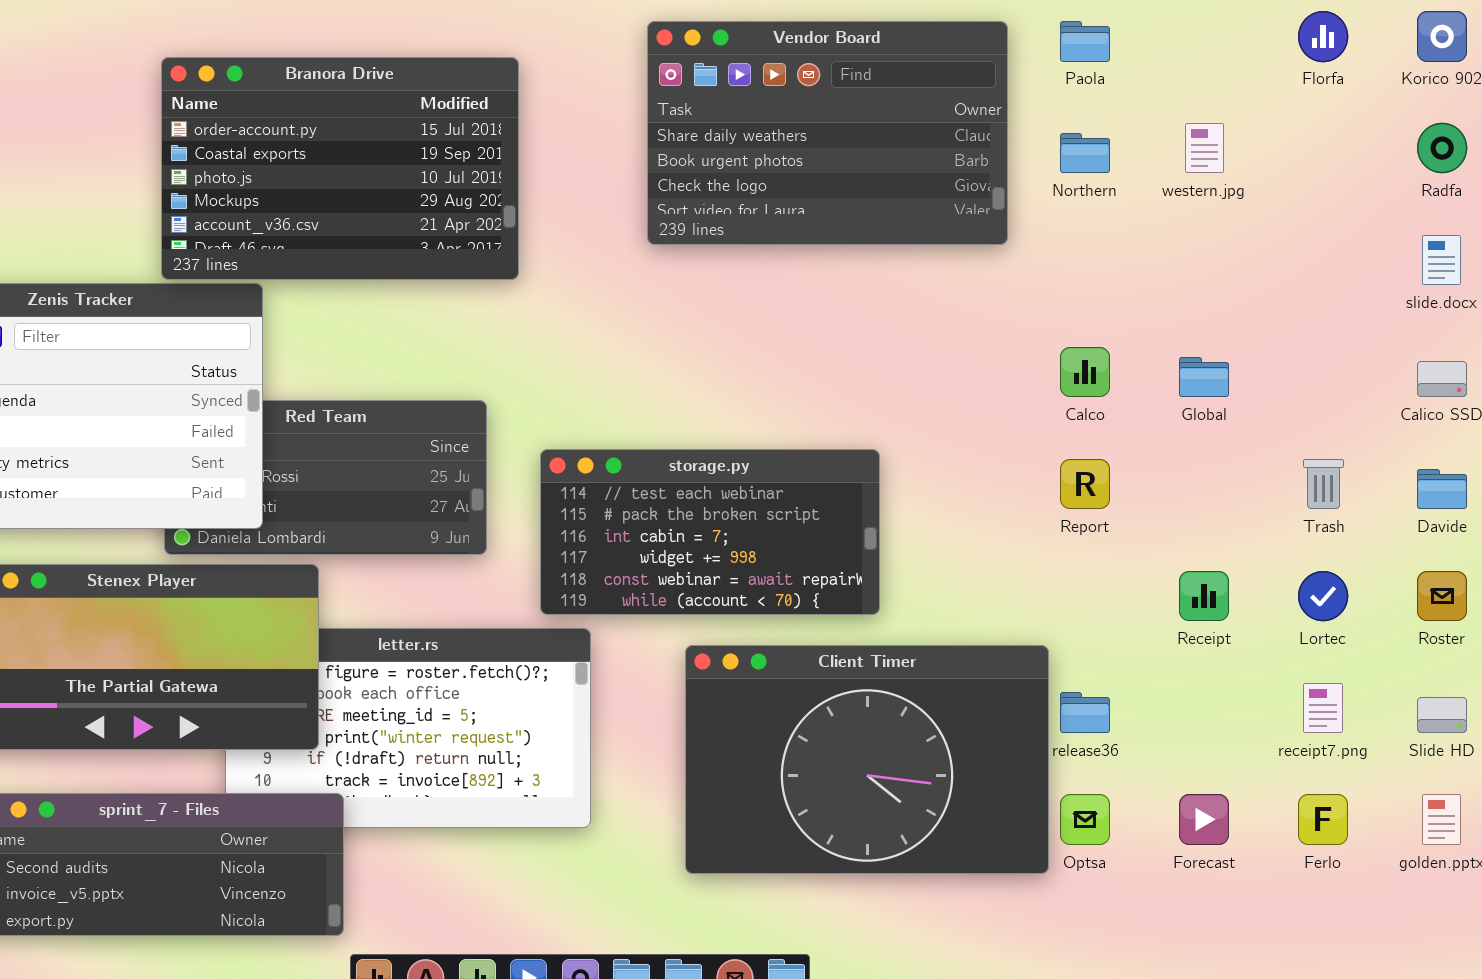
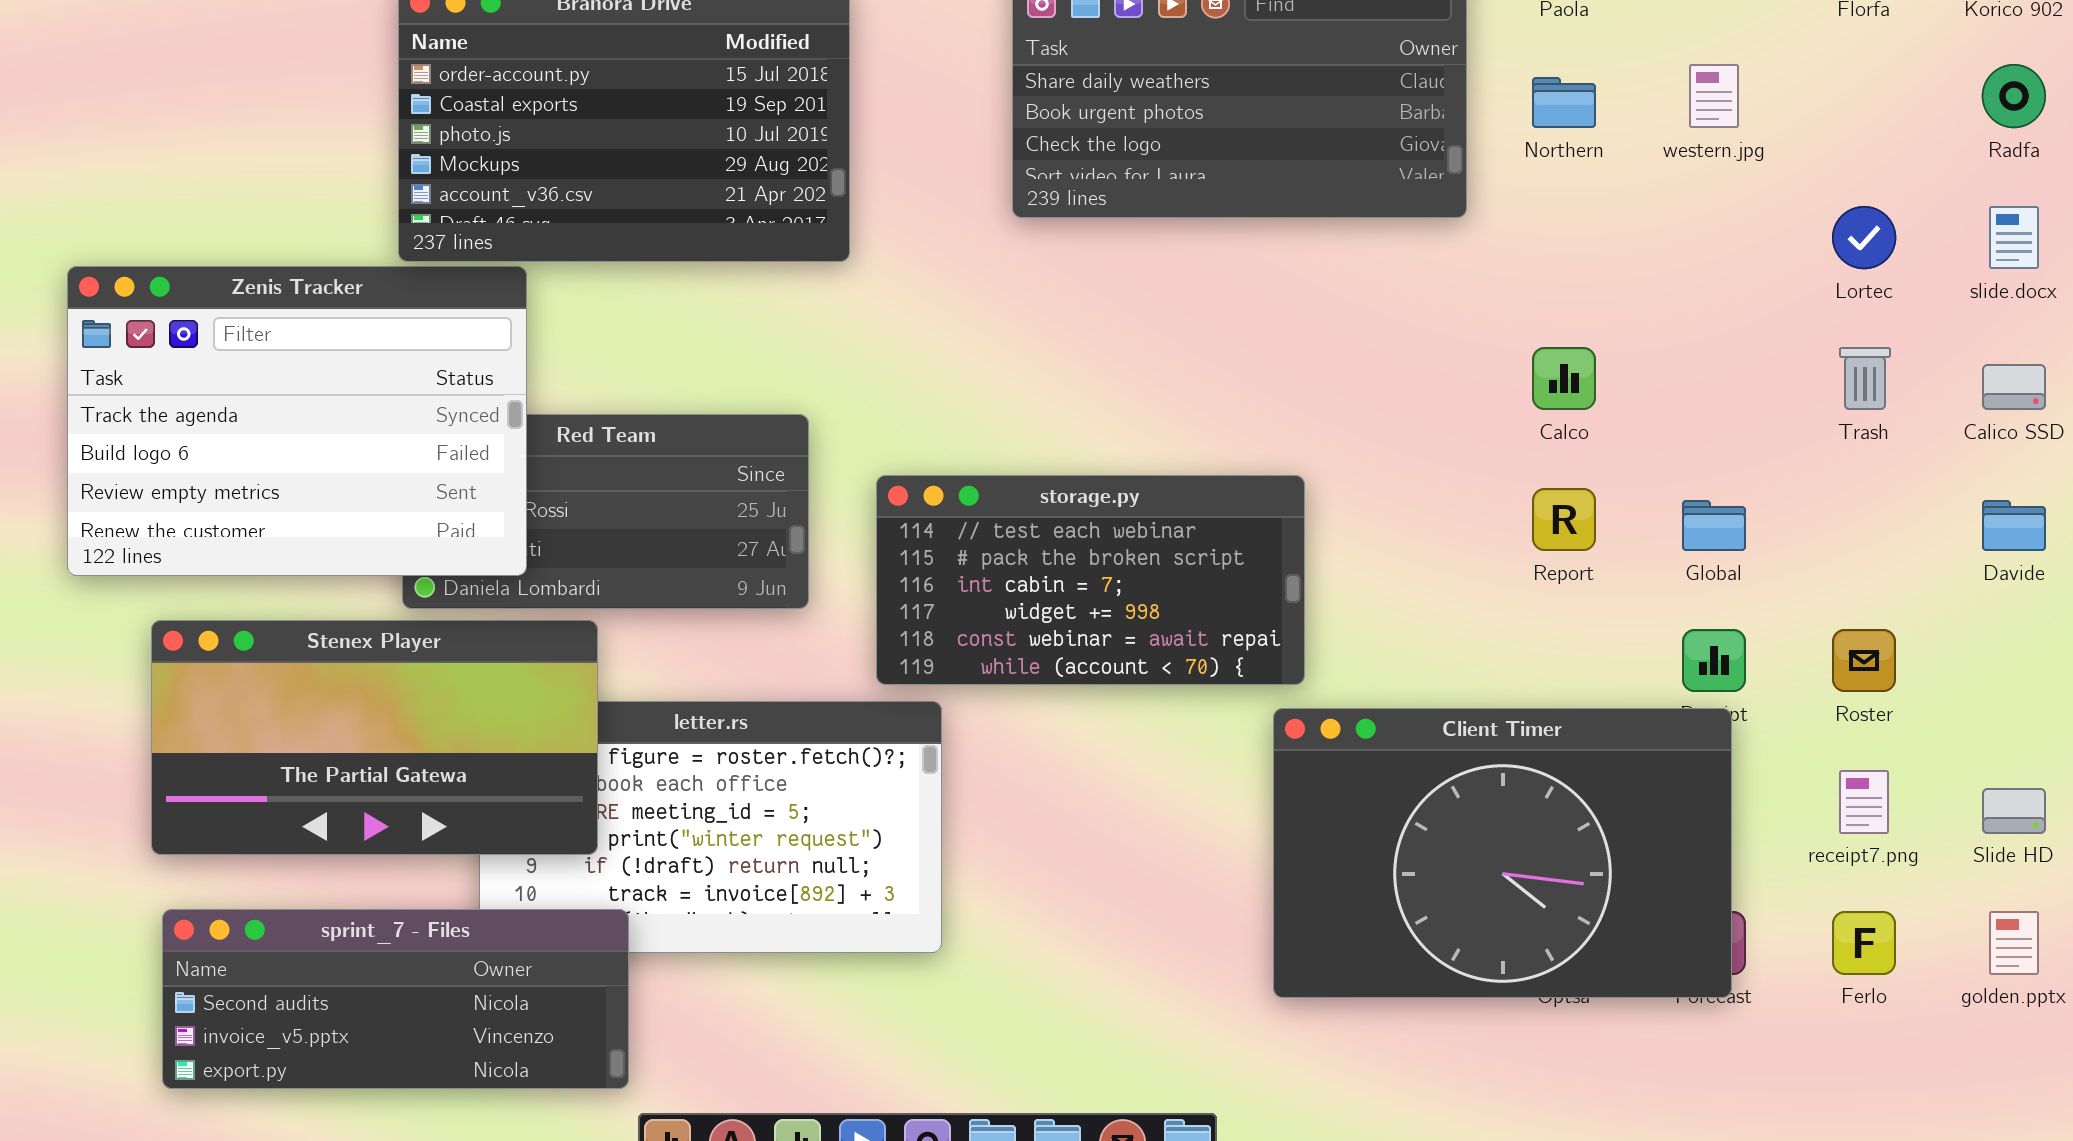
Global: [1179,357,1229,397] -> [1682,500,1746,551], moved
Trash: [1303,459,1344,509] -> [1839,347,1891,410], moved
Lortec: [1298,571,1348,621] -> [1832,206,1896,269], moved
Roster: [1417,571,1467,621] -> [1832,629,1896,692], moved
Client Timer: [685,645,1049,874] -> [1273,708,1732,998], moved

